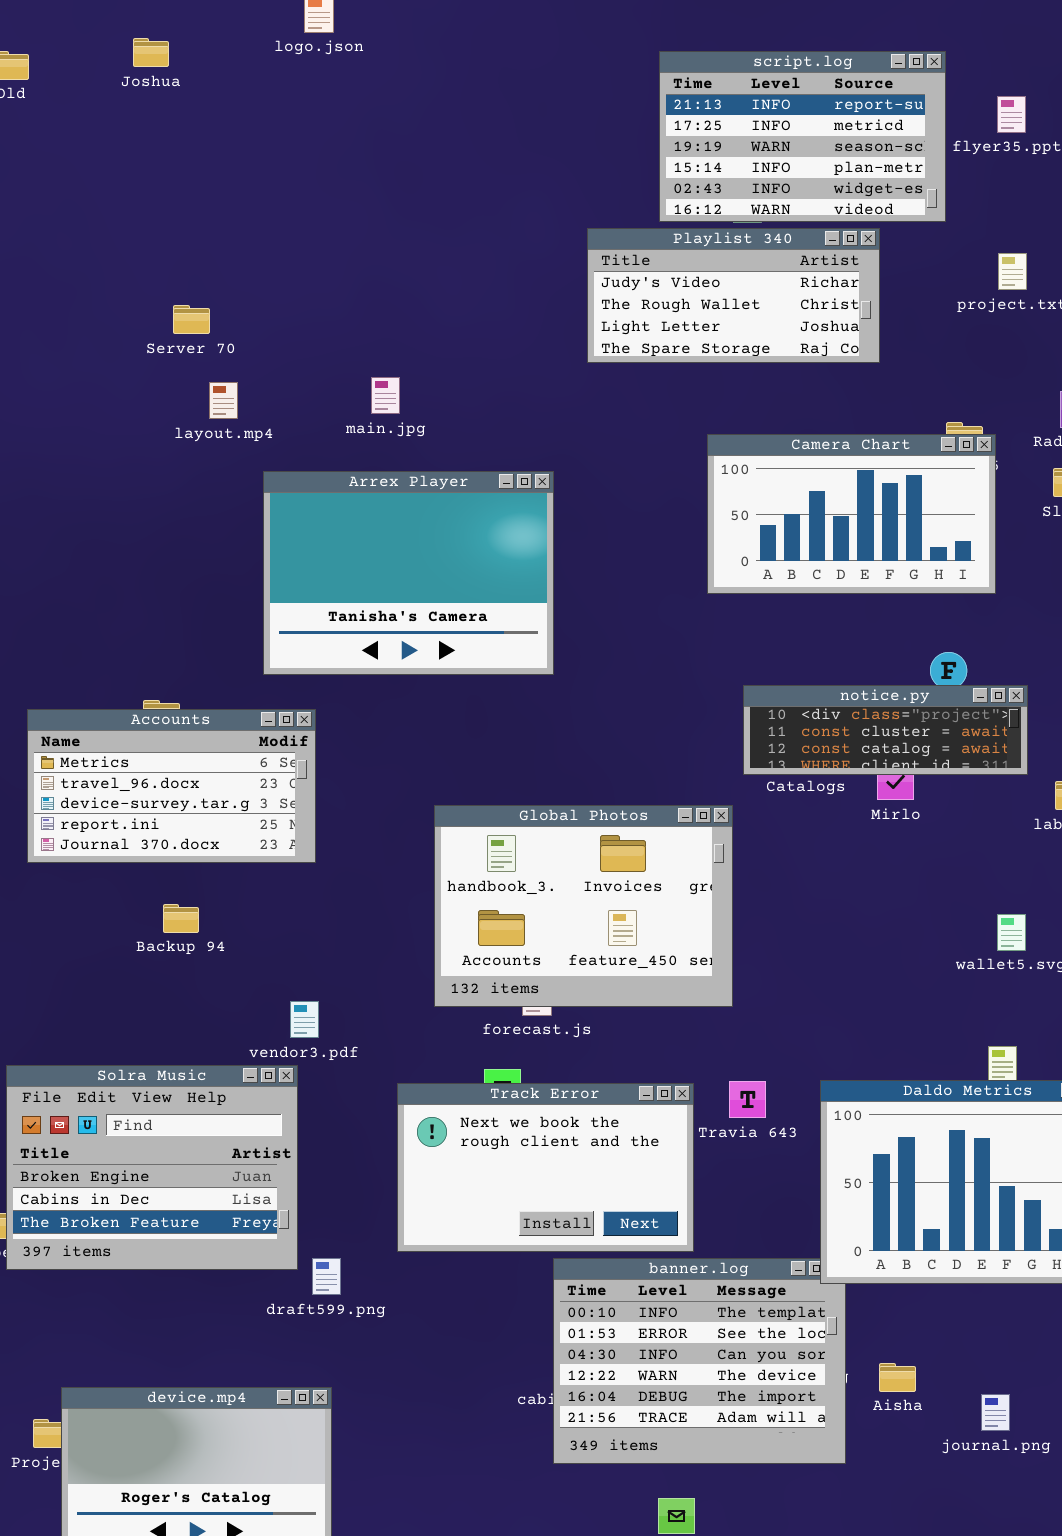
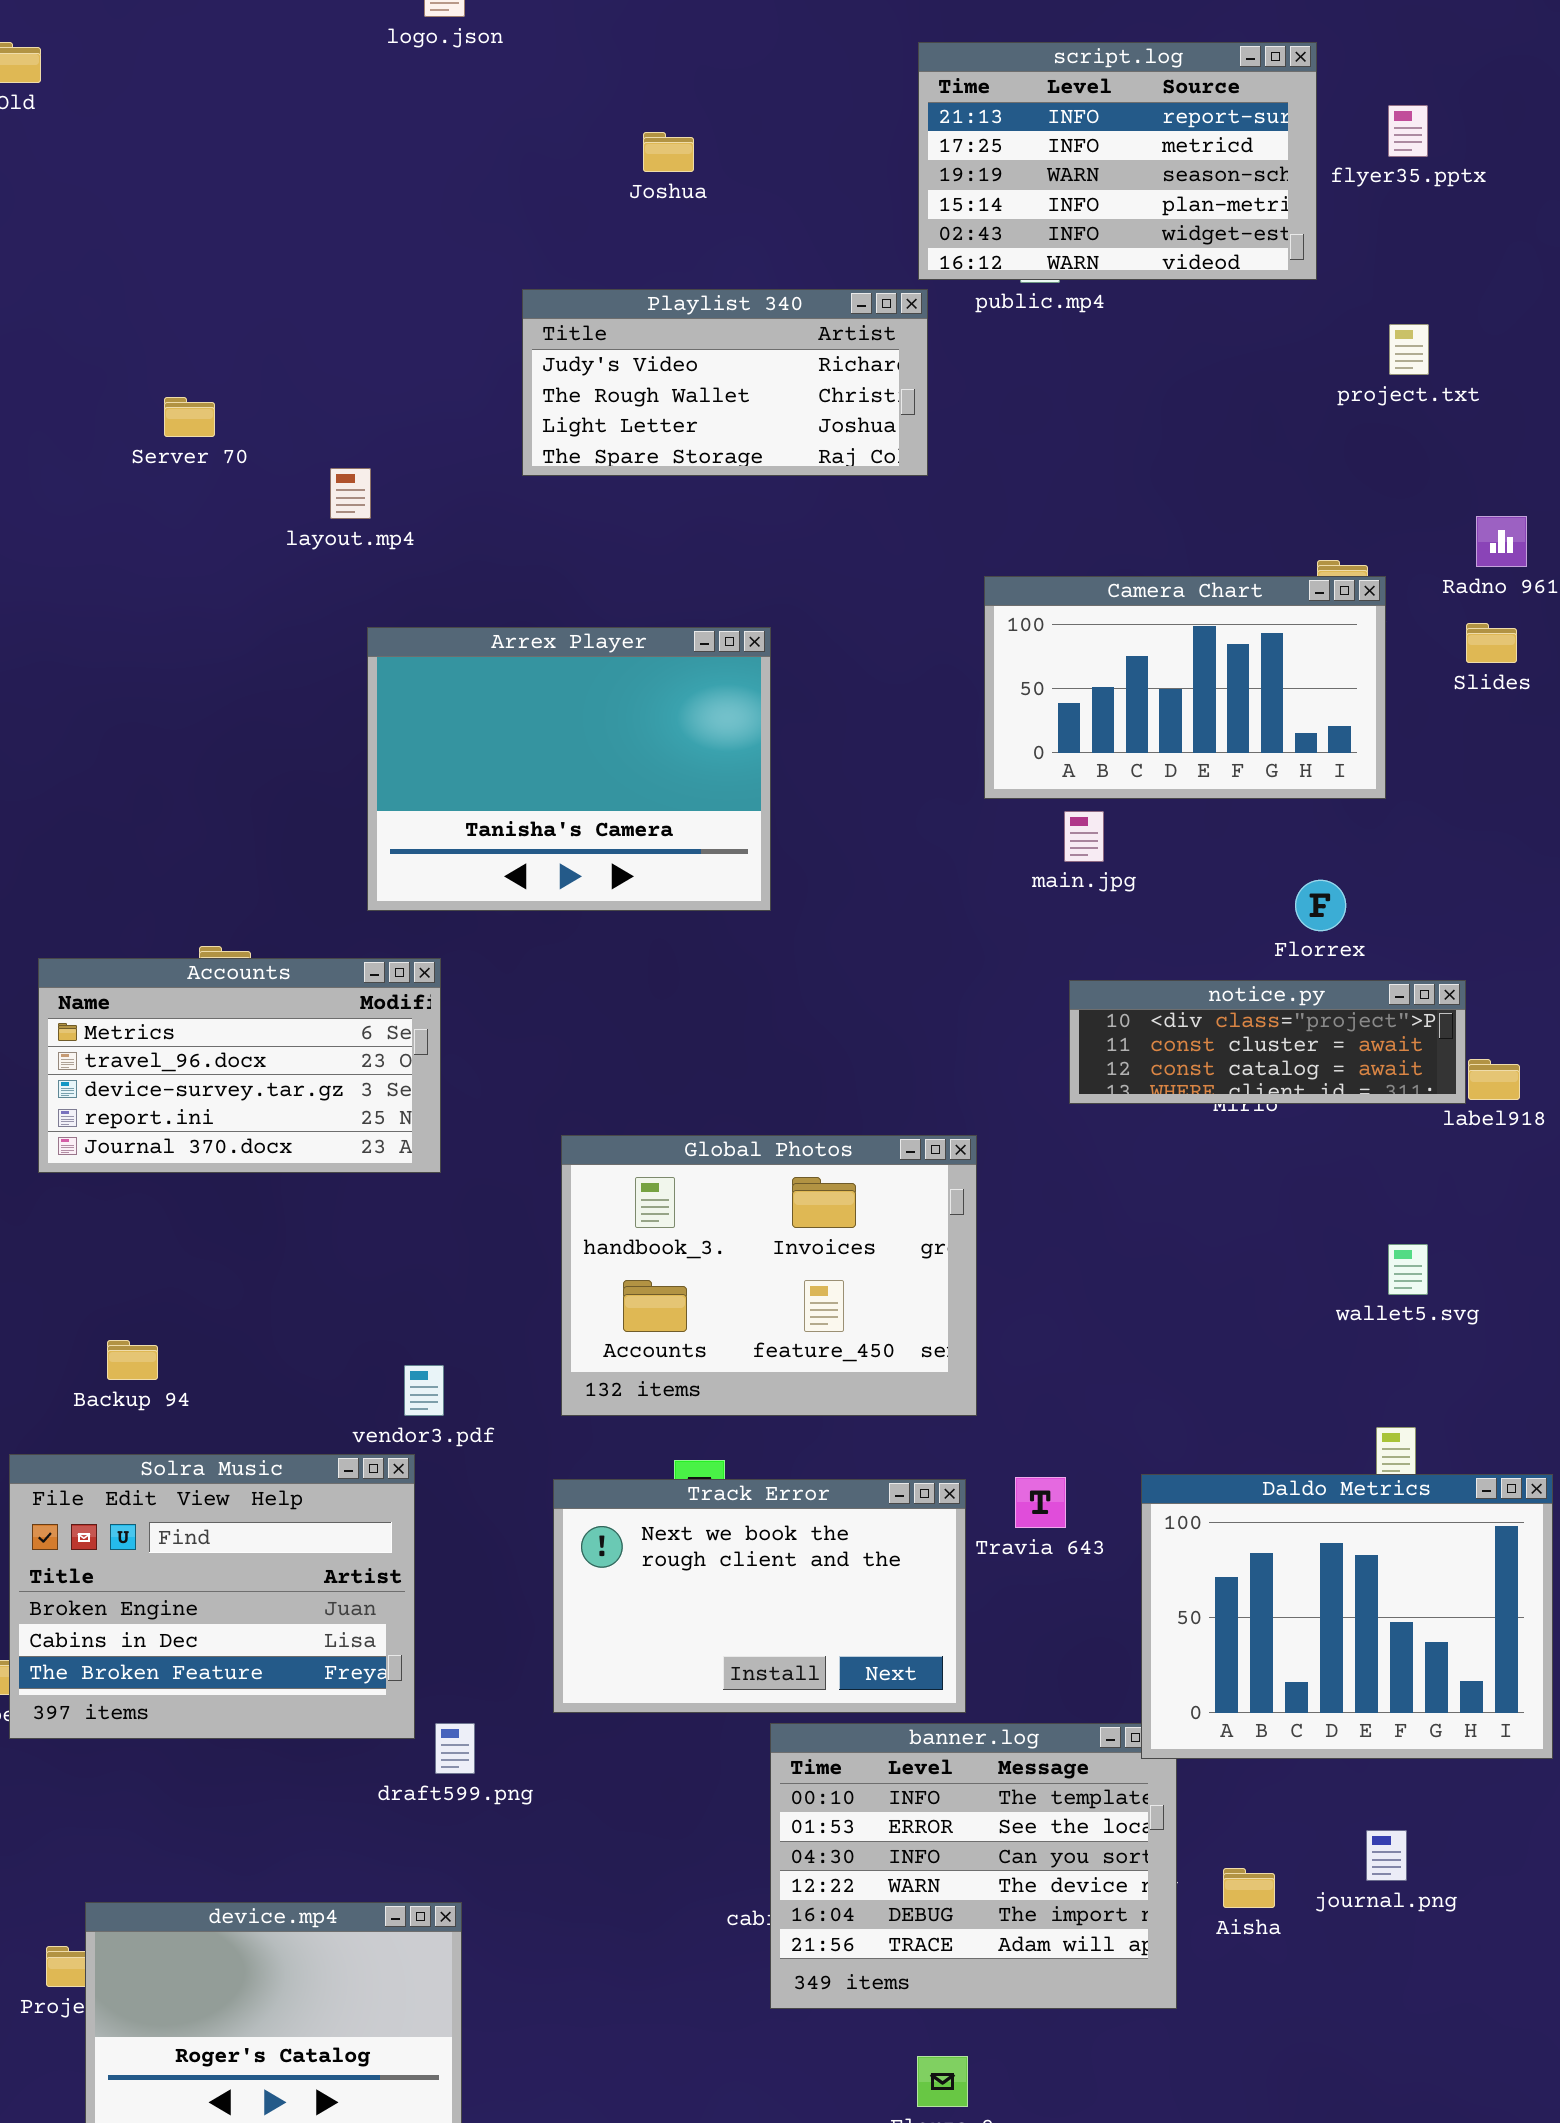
Joshua: [133,38,169,67] -> [643,132,694,172], moved
Playlist 340: [587,228,880,363] -> [522,289,928,476], moved
Server 70: [173,305,210,334] -> [164,397,215,437], moved
main.jpg: [371,377,400,414] -> [1064,811,1104,862], moved
layout.mp4: [209,382,238,419] -> [330,468,371,519], moved
notice.py: [743,685,1028,775] -> [1069,980,1466,1104], moved
Global Photos: [434,805,733,1007] -> [561,1135,977,1416], moved
Backup 94: [163,904,199,933] -> [107,1340,158,1380], moved
journal.png: [981,1394,1010,1431] -> [1366,1830,1407,1881], moved

